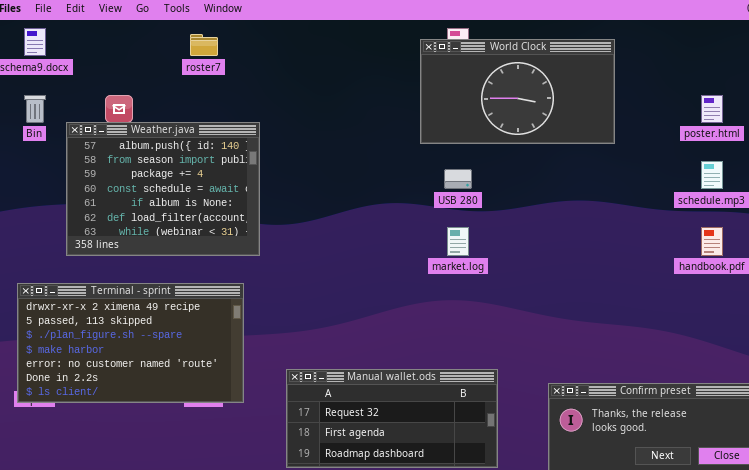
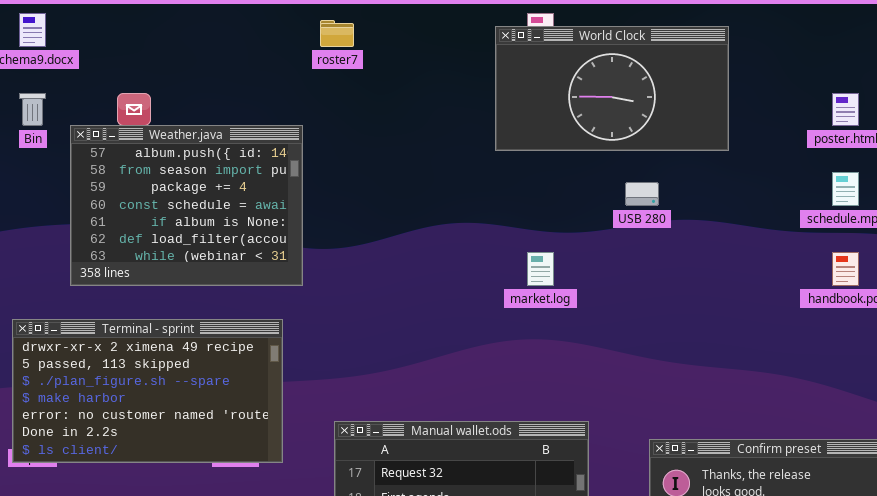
roster7: [190,34,218,56] -> [320,20,354,47], moved
USB 280: [444,169,472,189] -> [625,182,659,206], moved

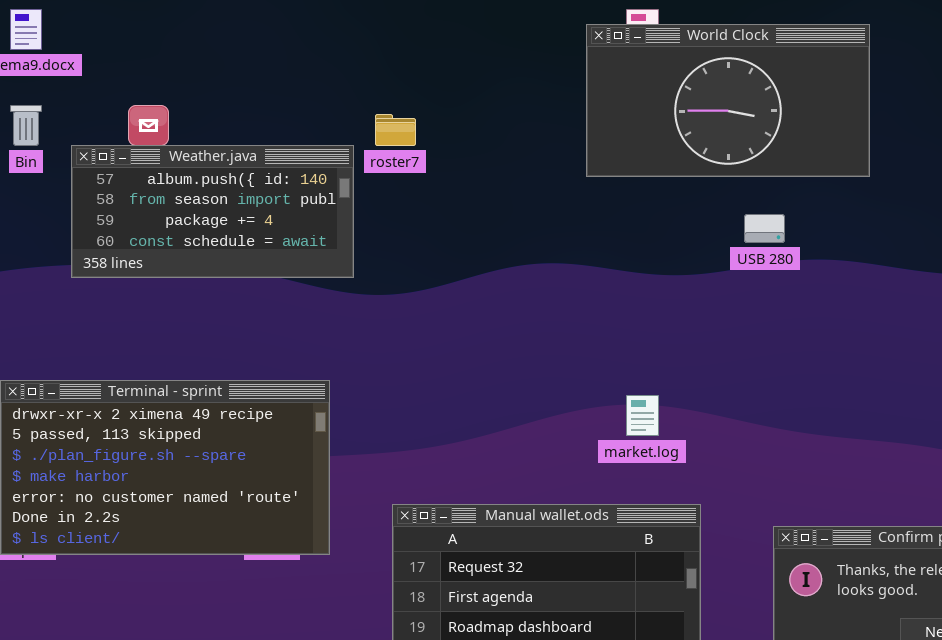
roster7: [320,20,354,47] -> [375,114,416,146], moved
Weather.java: [70,125,303,286] -> [71,145,354,278], resized
market.log: [527,252,554,286] -> [626,395,659,436], moved

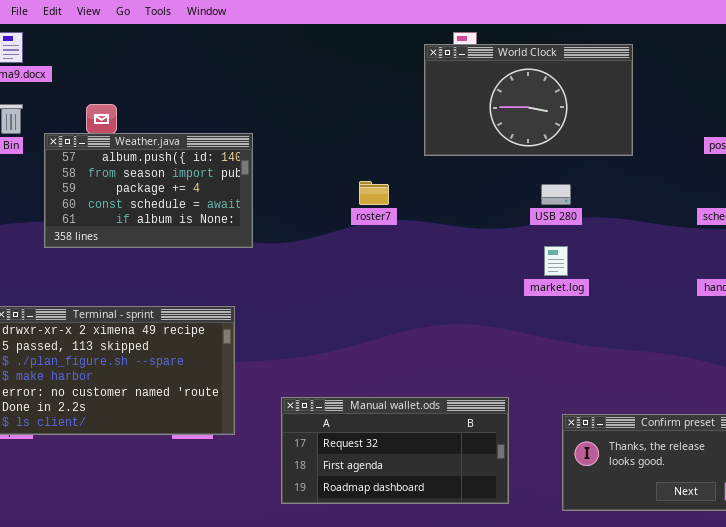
roster7: [375,114,416,146] -> [359,181,389,205], moved
Weather.java: [71,145,354,278] -> [44,133,253,248], resized
market.log: [626,395,659,436] -> [544,246,568,276], moved

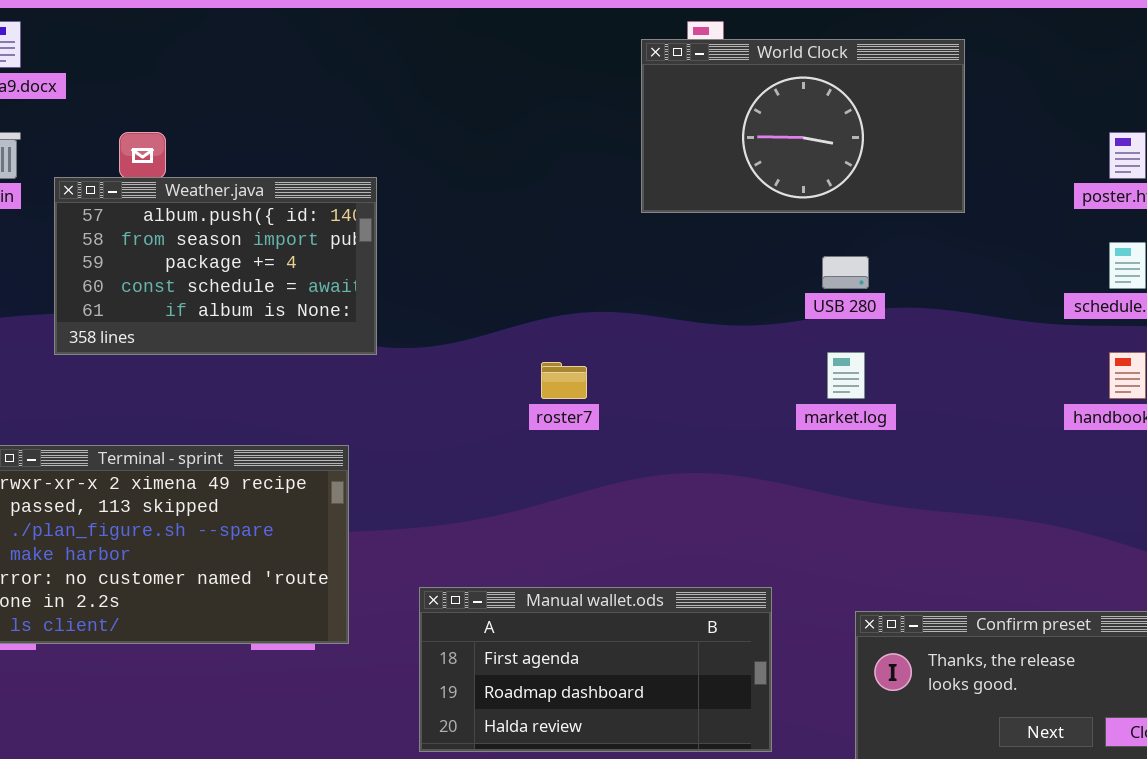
roster7: [359,181,389,205] -> [541,362,587,399], moved
Manual wallet.ods: [281,397,509,504] -> [419,587,772,752], scrolled down 1 row

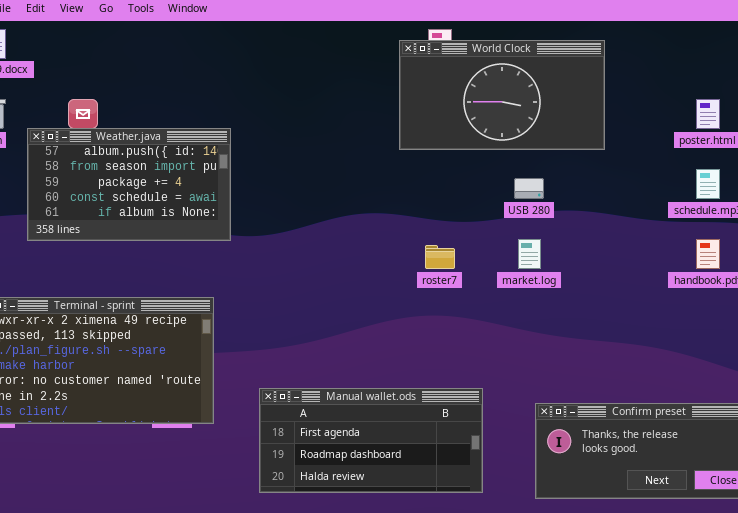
roster7: [541,362,587,399] -> [425,245,455,269], moved

